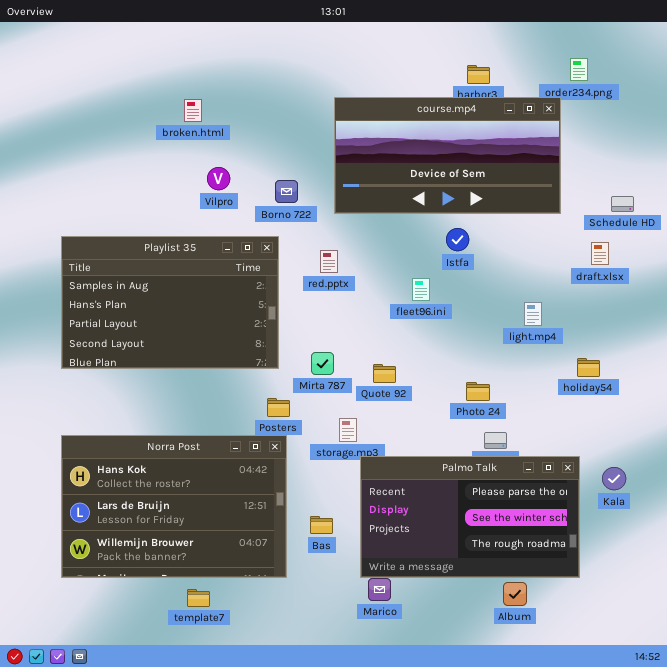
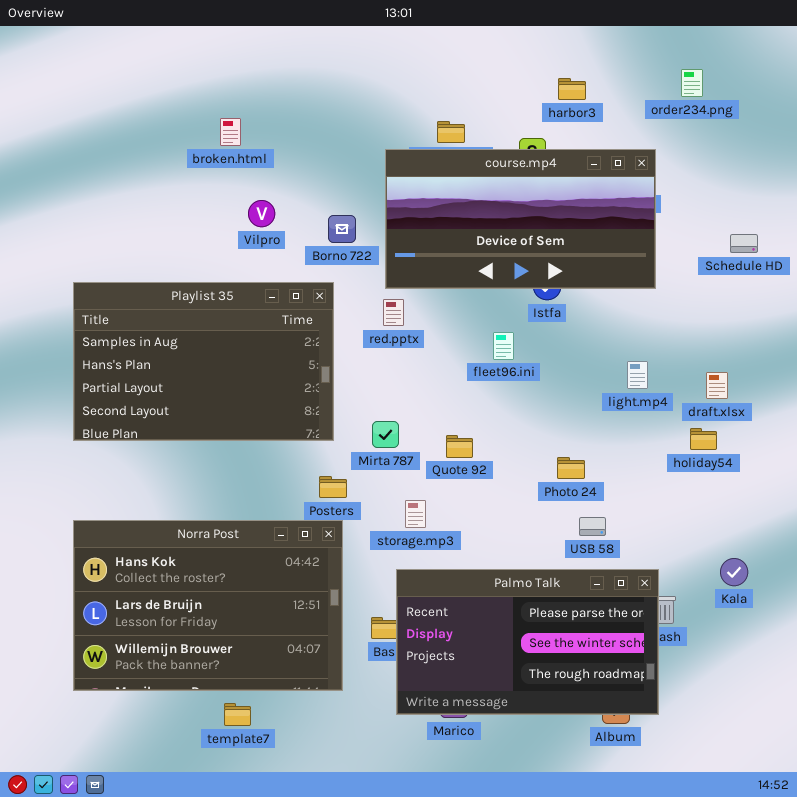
course.mp4: [334,97,561,214] -> [385,149,656,289], moved
draft.xlsx: [591,242,609,265] -> [706,372,728,399], moved
Palmo Talk: [360,456,580,578] -> [396,569,659,715], moved

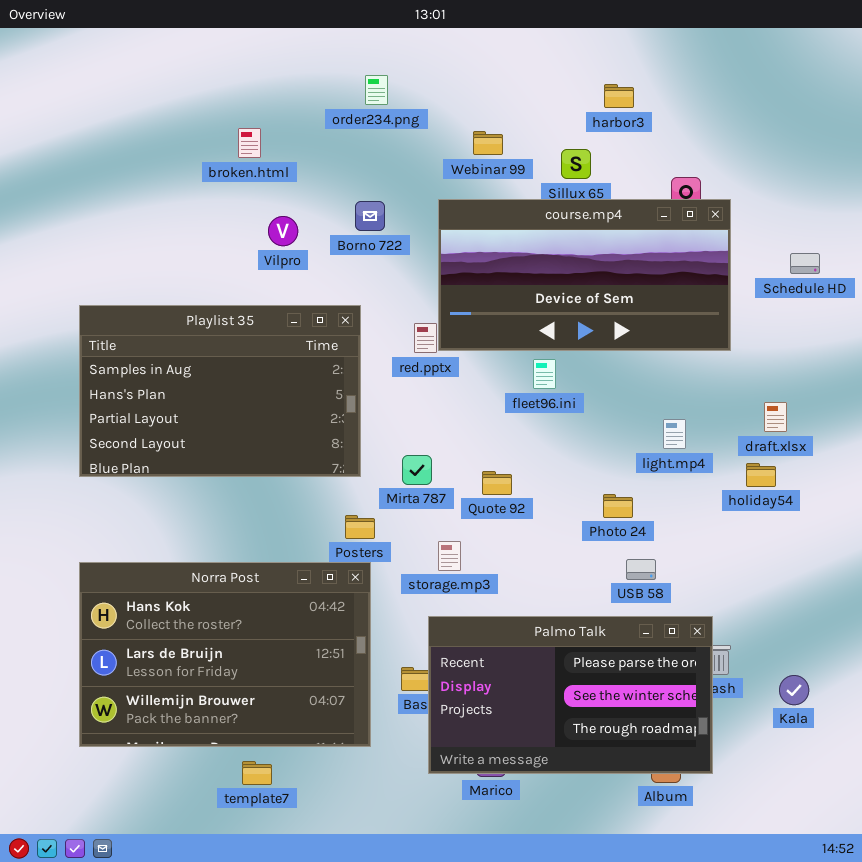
order234.png: [681,69,703,97] -> [365,75,388,105], moved
course.mp4: [385,149,656,289] -> [438,199,731,351], moved
Borno 722: [328,215,356,243] -> [355,201,385,231], moved
light.mp4: [627,361,648,389] -> [663,419,686,449], moved
Kala: [720,558,748,586] -> [779,675,809,705], moved

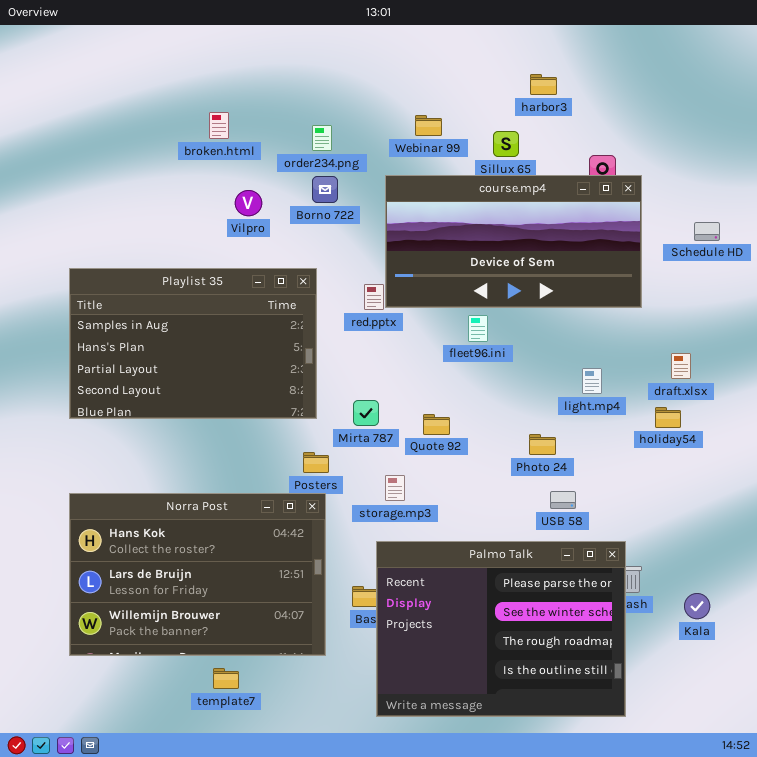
order234.png: [365,75,388,105] -> [312,125,332,151], moved
Palmo Talk: [428,616,713,774] -> [376,541,626,717], resized

